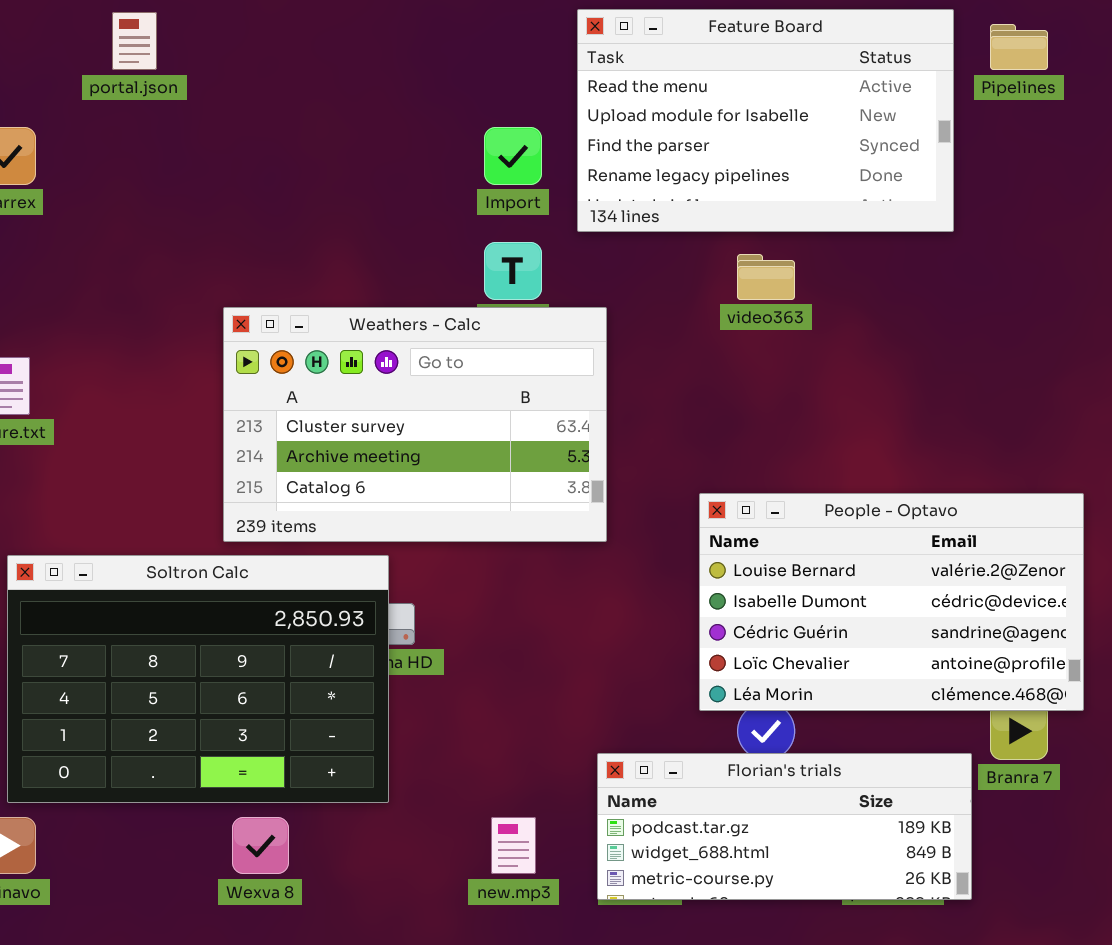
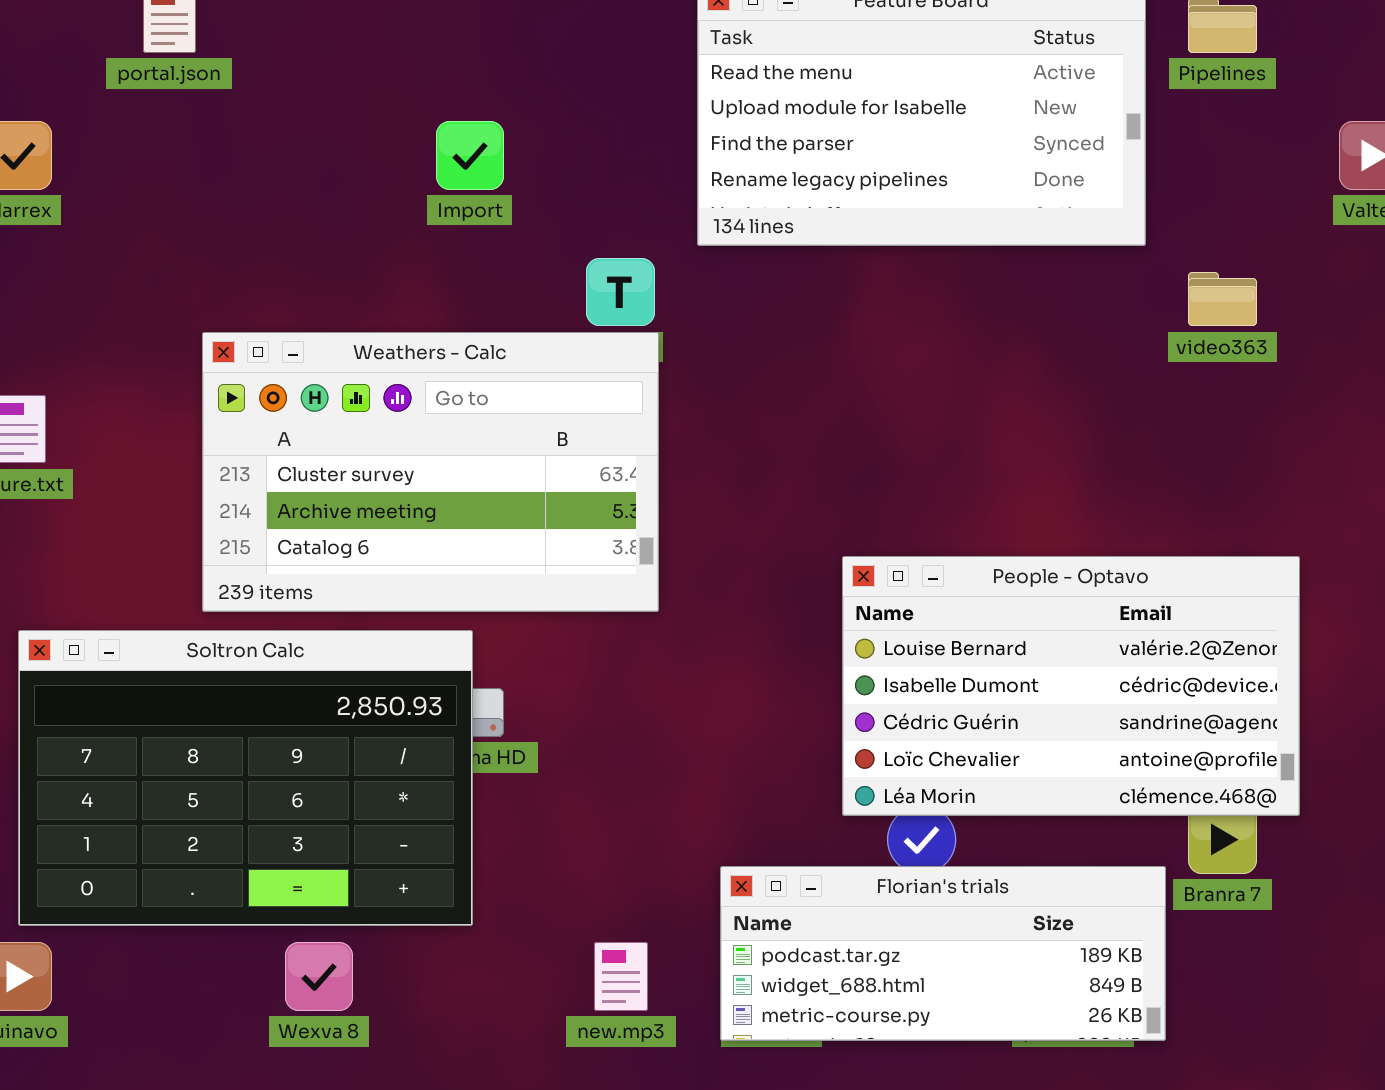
Import: [484,127,542,185] -> [436,121,504,190], moved
video363: [737,254,795,300] -> [1188,272,1257,326], moved
Weathers - Calc: [223,307,607,542] -> [202,332,659,612], moved

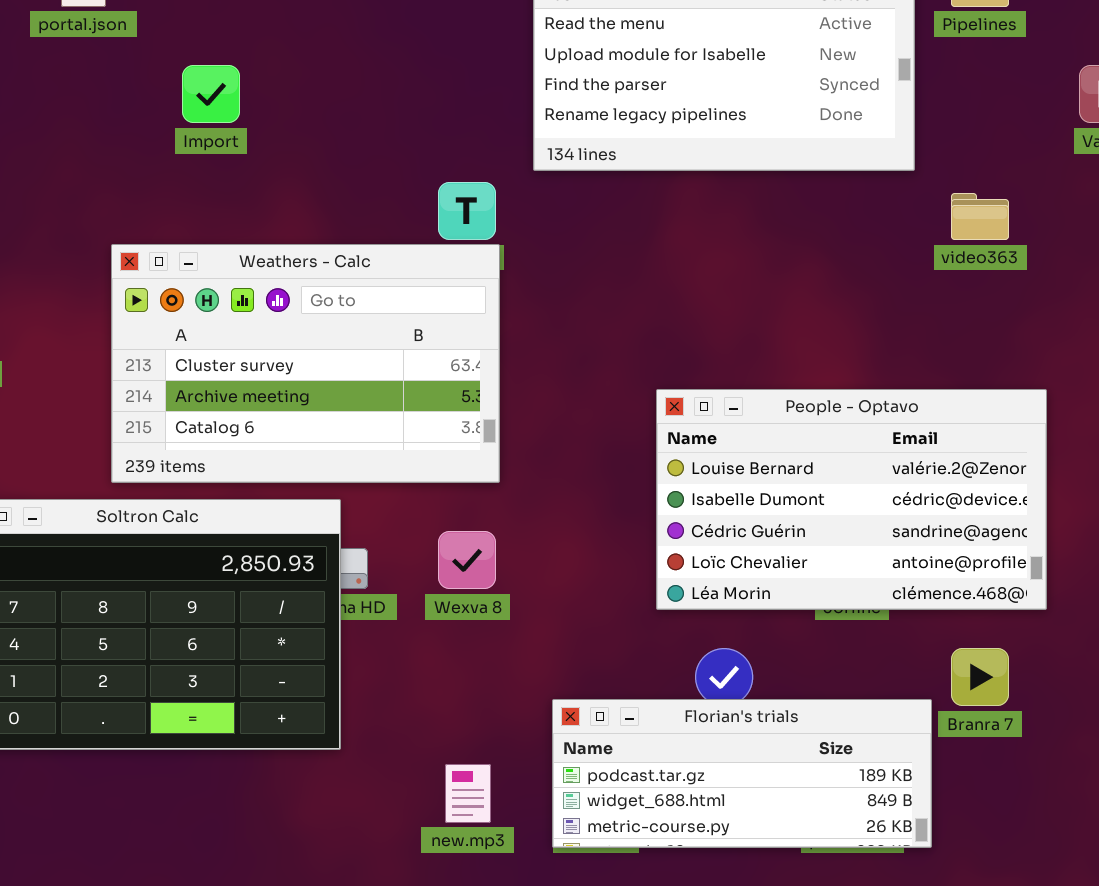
Import: [436,121,504,190] -> [182,65,240,123], moved
People - Optavo: [842,556,1300,816] -> [656,389,1047,610], moved
Wexva 8: [285,942,353,1011] -> [438,531,496,589], moved

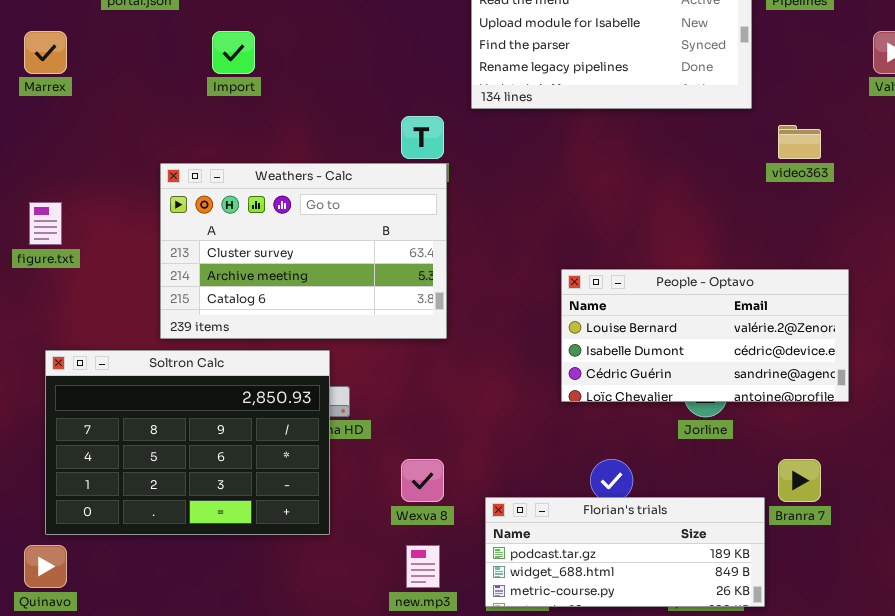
People - Optavo: [656,389,1047,610] -> [561,269,849,402], resized
Wexva 8: [438,531,496,589] -> [401,459,444,502], moved

